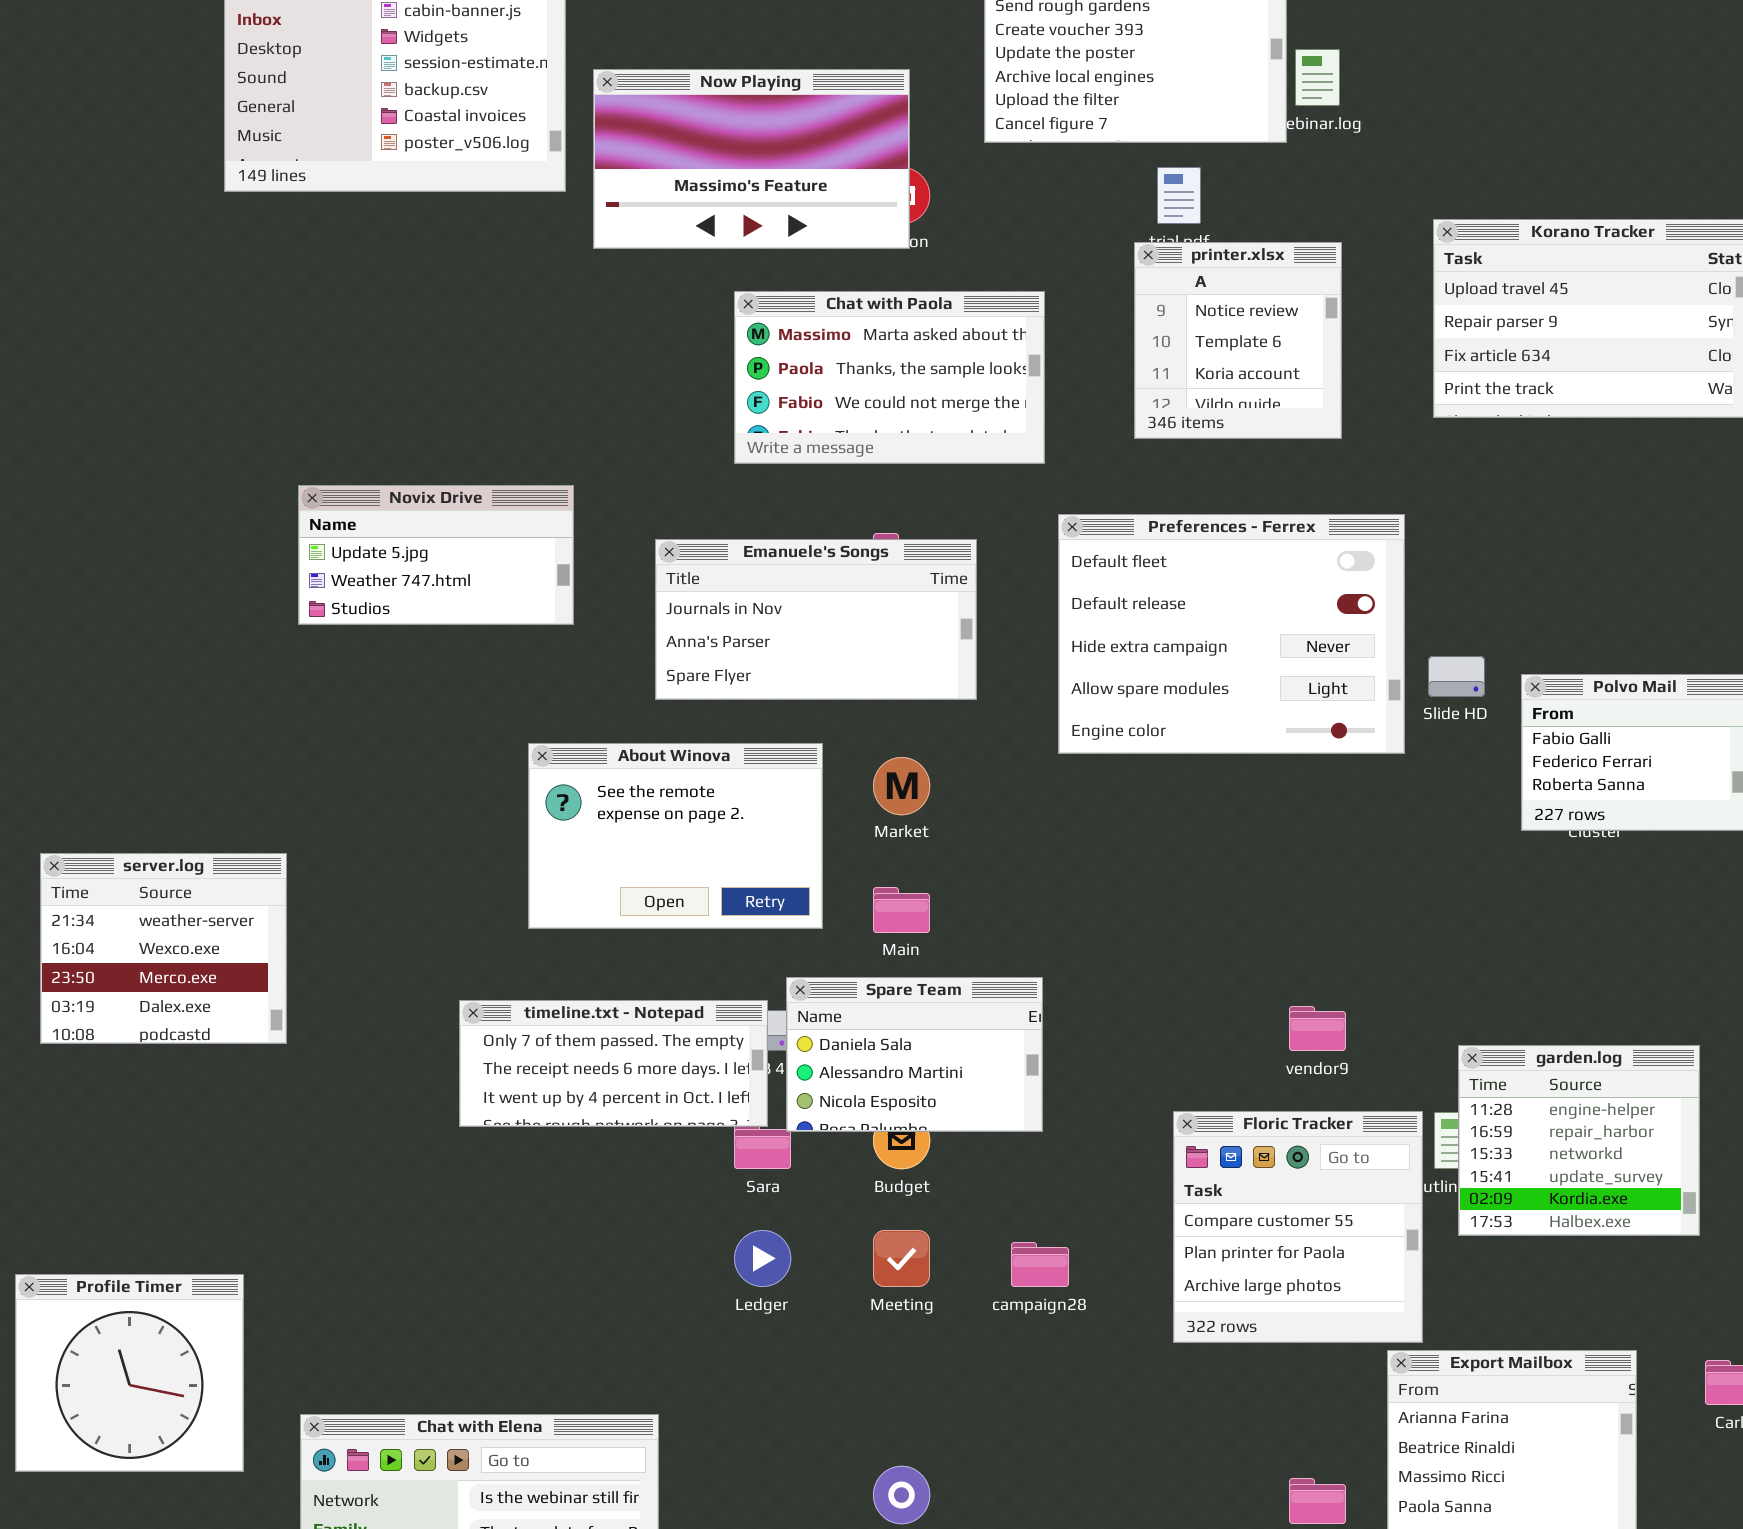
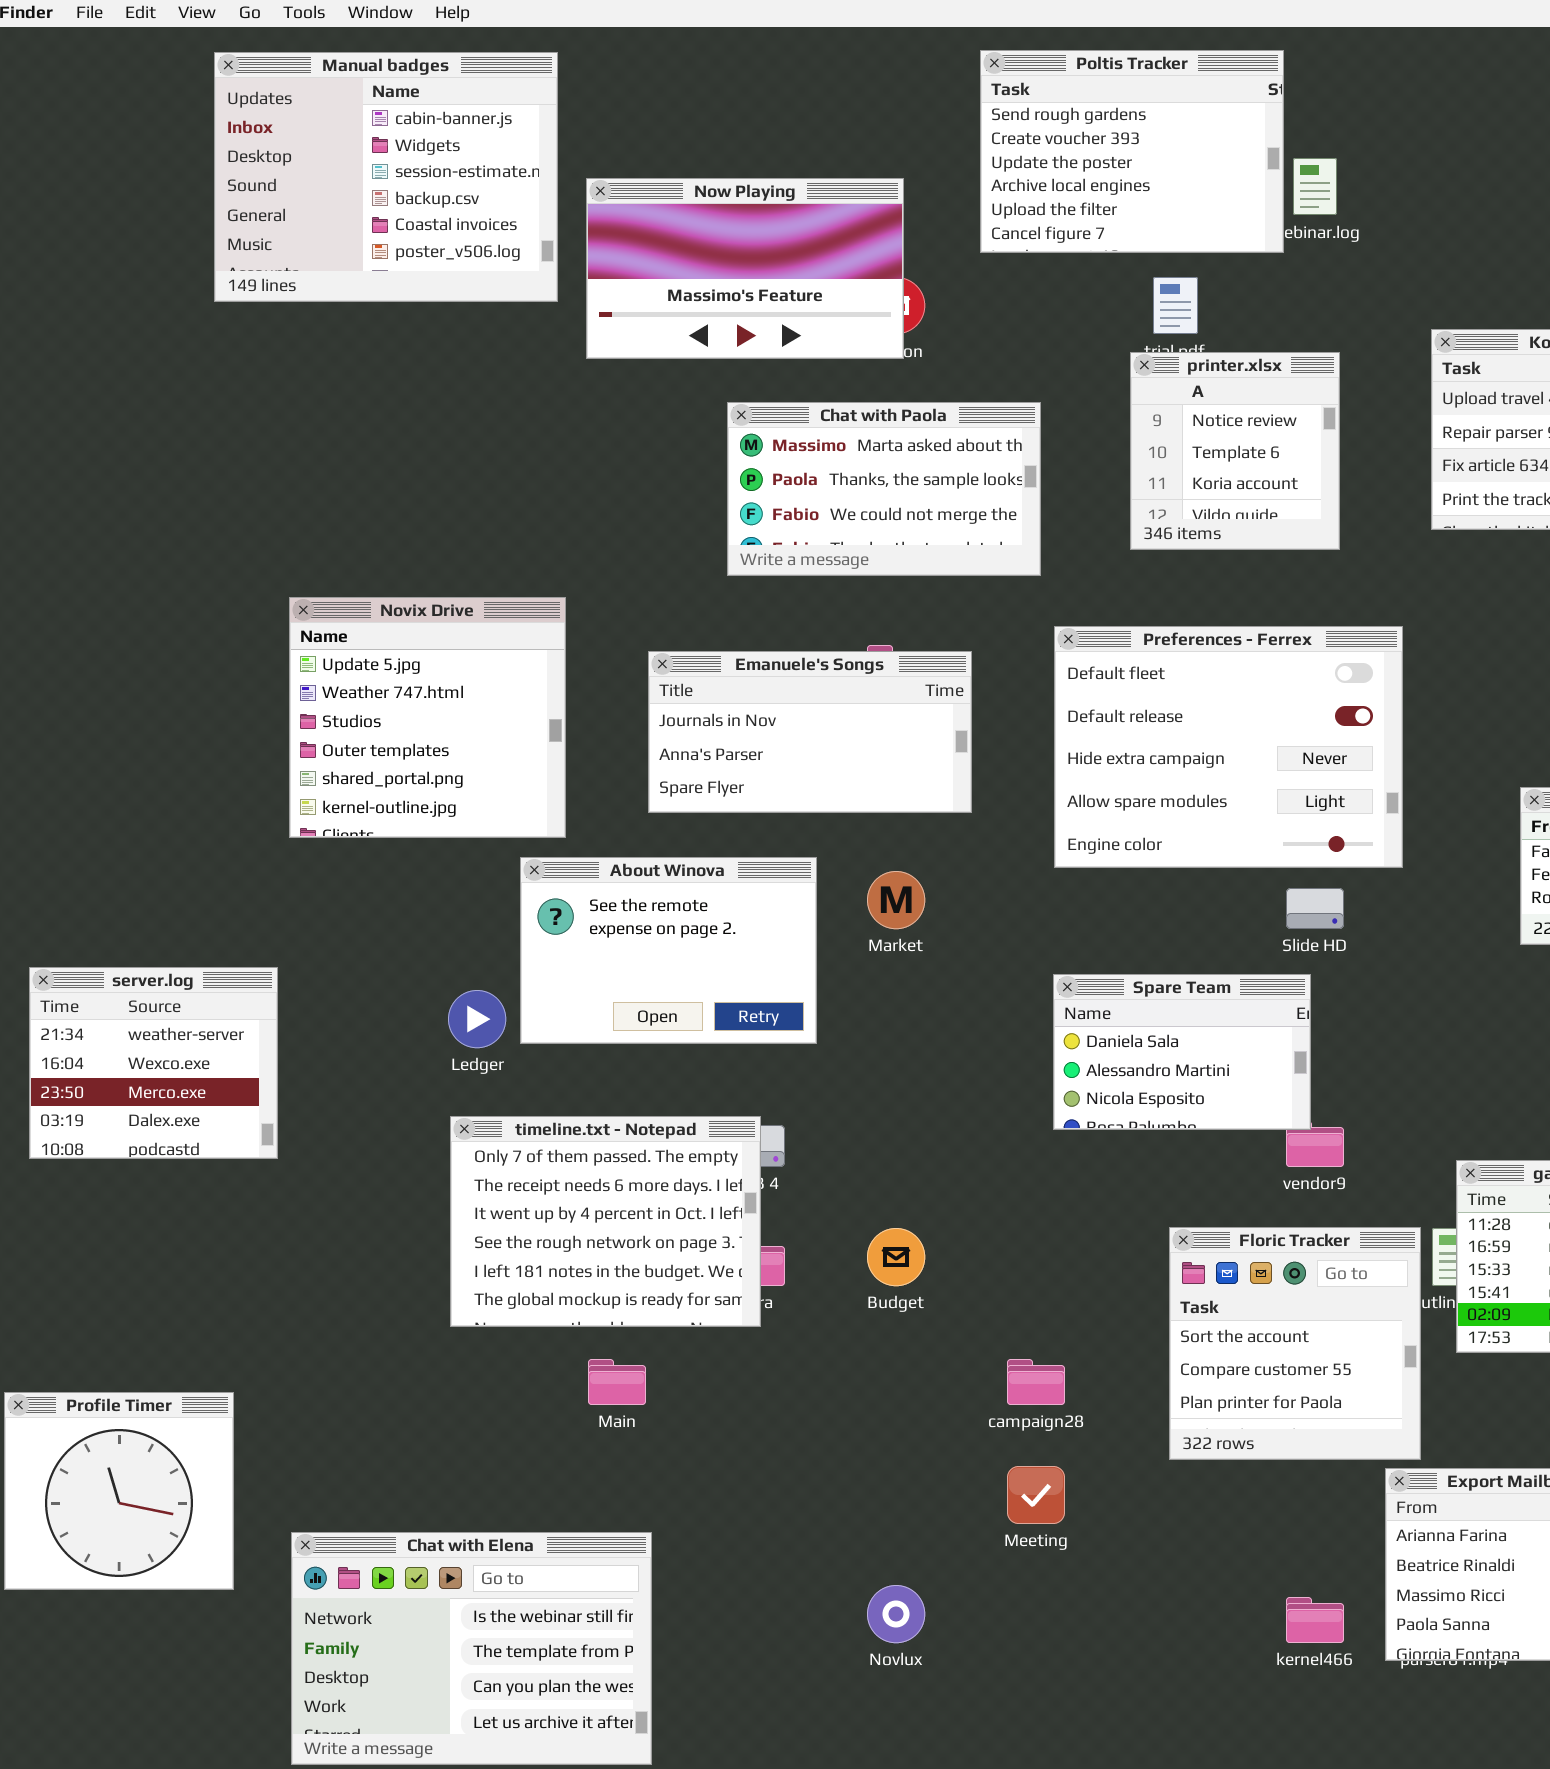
Novix Drive: [298,485,574,625] -> [289,597,566,838], resized
Slide HD: [1428,656,1485,697] -> [1286,888,1344,929], moved
Main: [873,887,930,933] -> [588,1359,646,1405], moved
Spare Team: [786,977,1043,1132] -> [1053,974,1311,1130], moved
timeline.txt - Notepad: [459,1000,768,1127] -> [450,1116,761,1327], resized
Floric Tracker: [1173,1111,1423,1343] -> [1169,1227,1421,1460], scrolled up 1 row
Ledger: [734,1230,791,1287] -> [448,990,506,1048], moved
Meeting: [873,1230,930,1287] -> [1007,1466,1065,1524], moved

